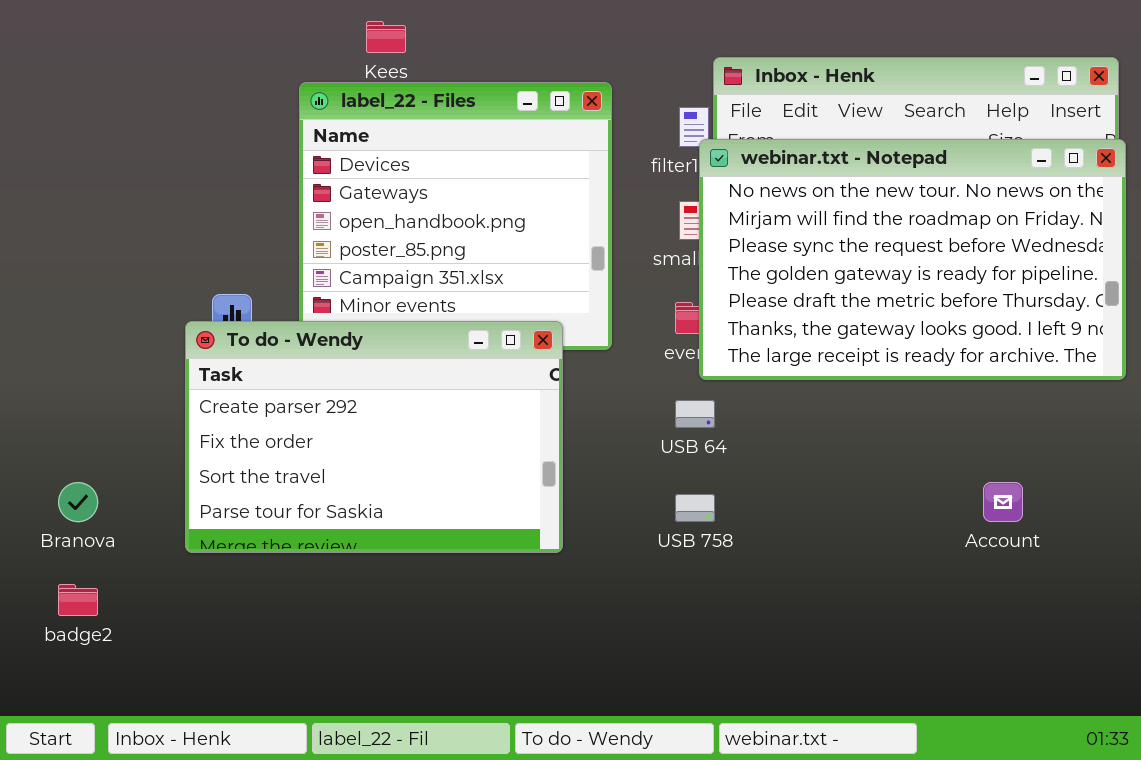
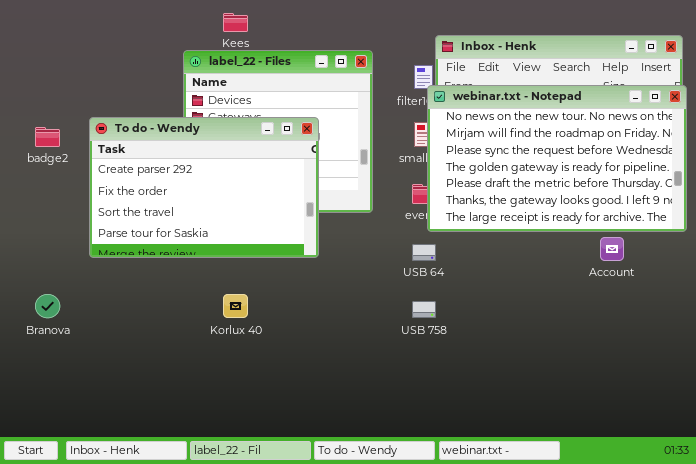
To do - Wendy: [185,321,563,553] -> [89,117,319,258], moved
Account: [983,482,1023,522] -> [600,237,624,261], moved
badge2: [58,584,98,616] -> [35,127,60,147], moved

